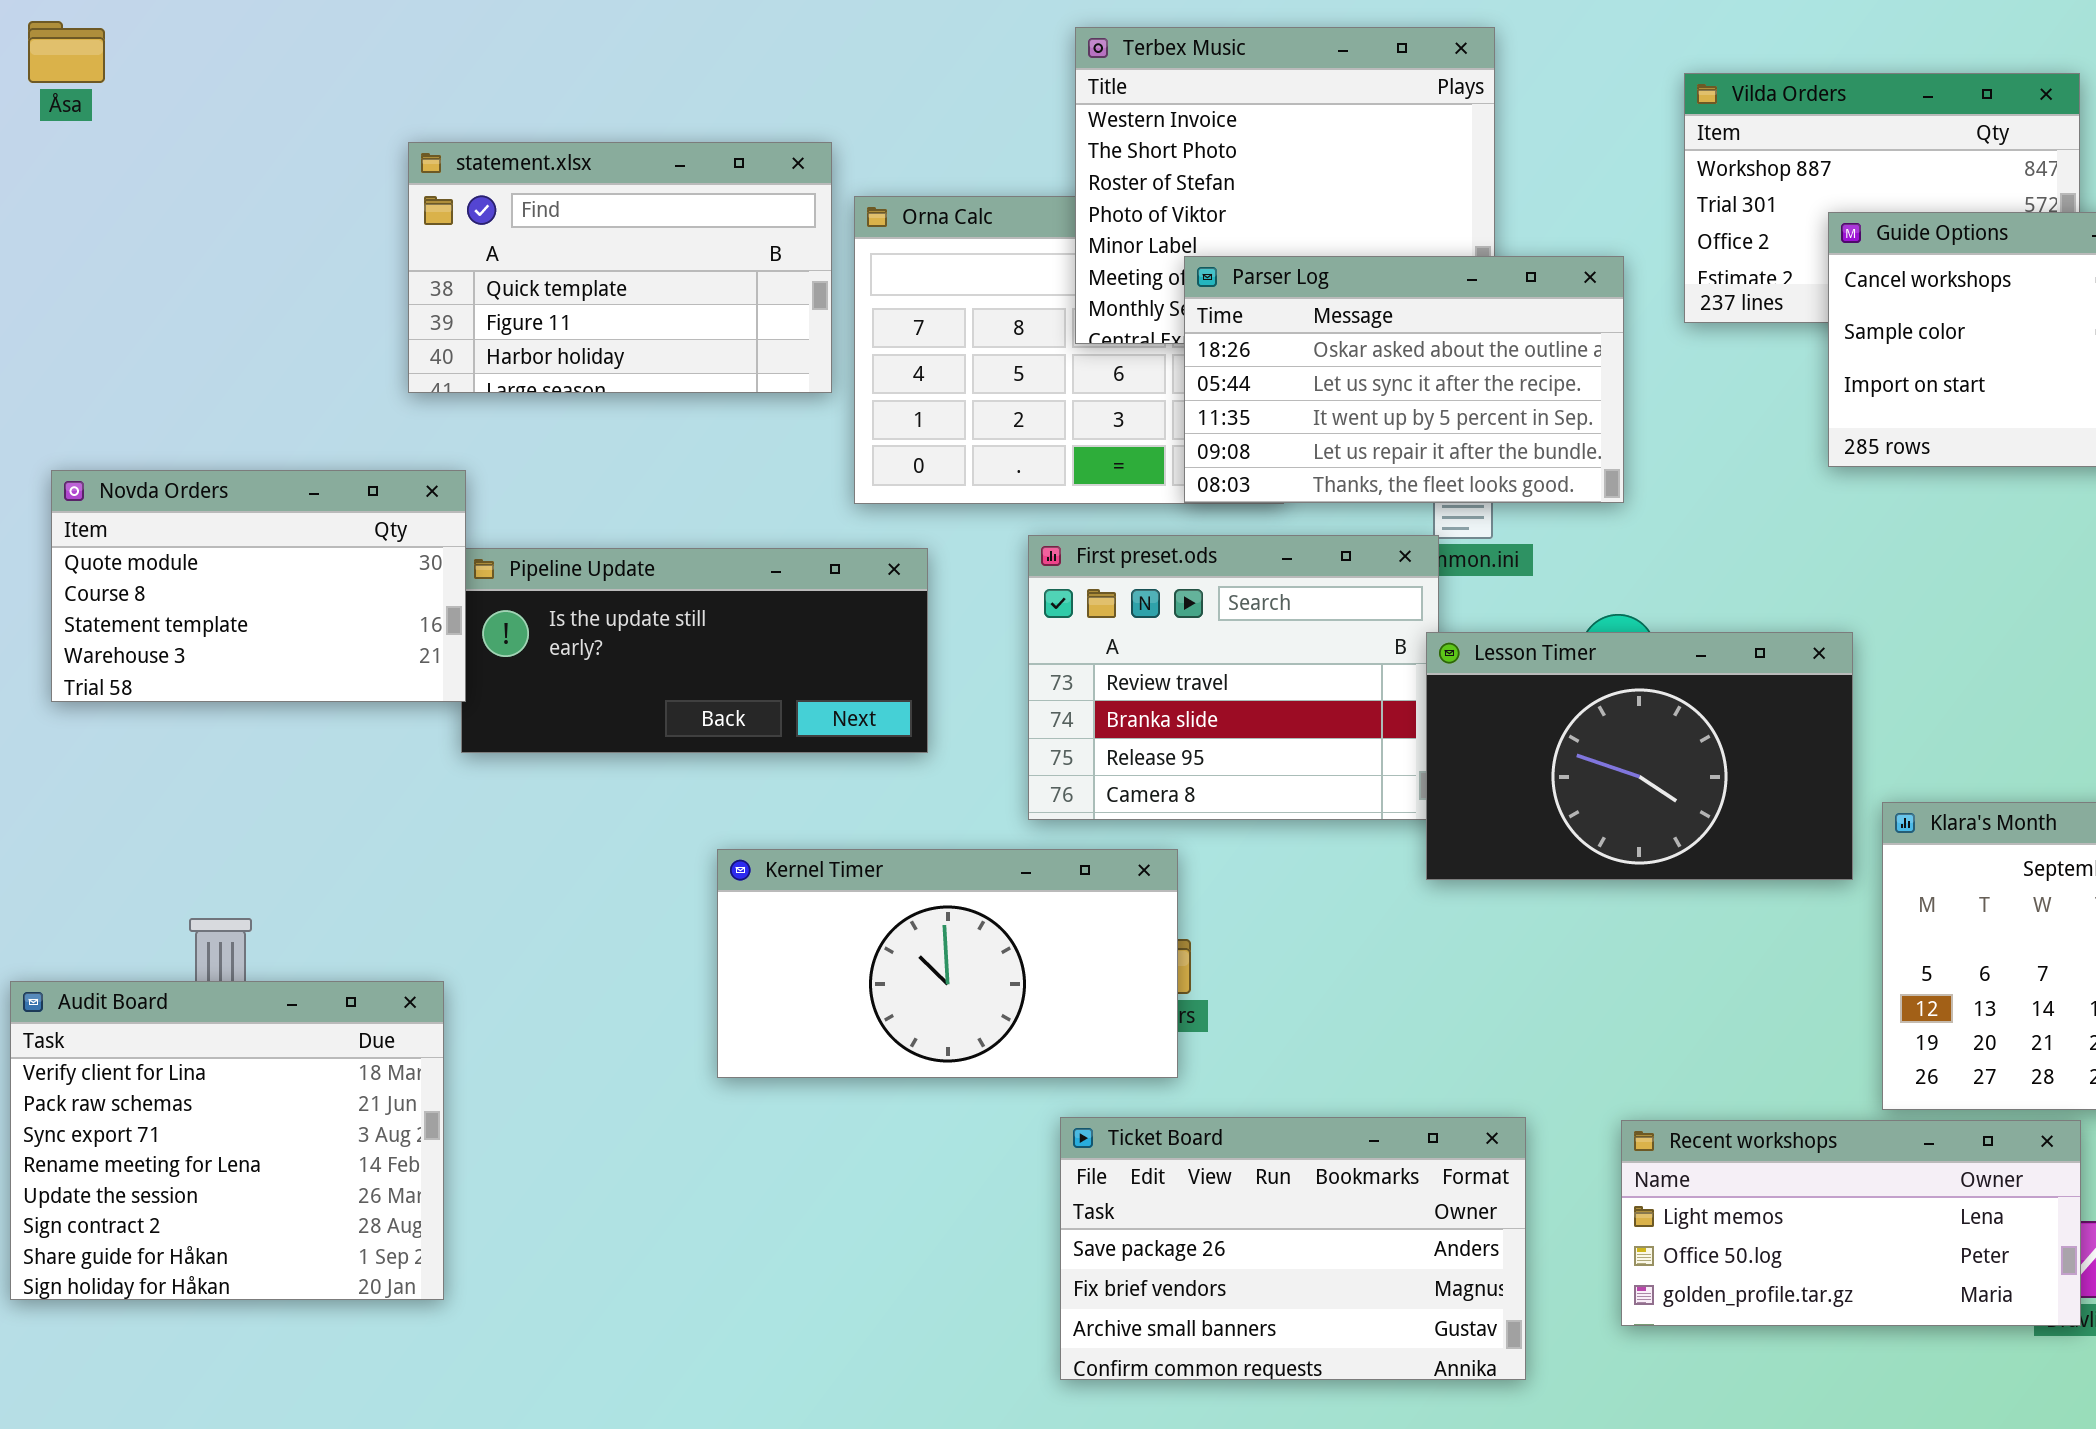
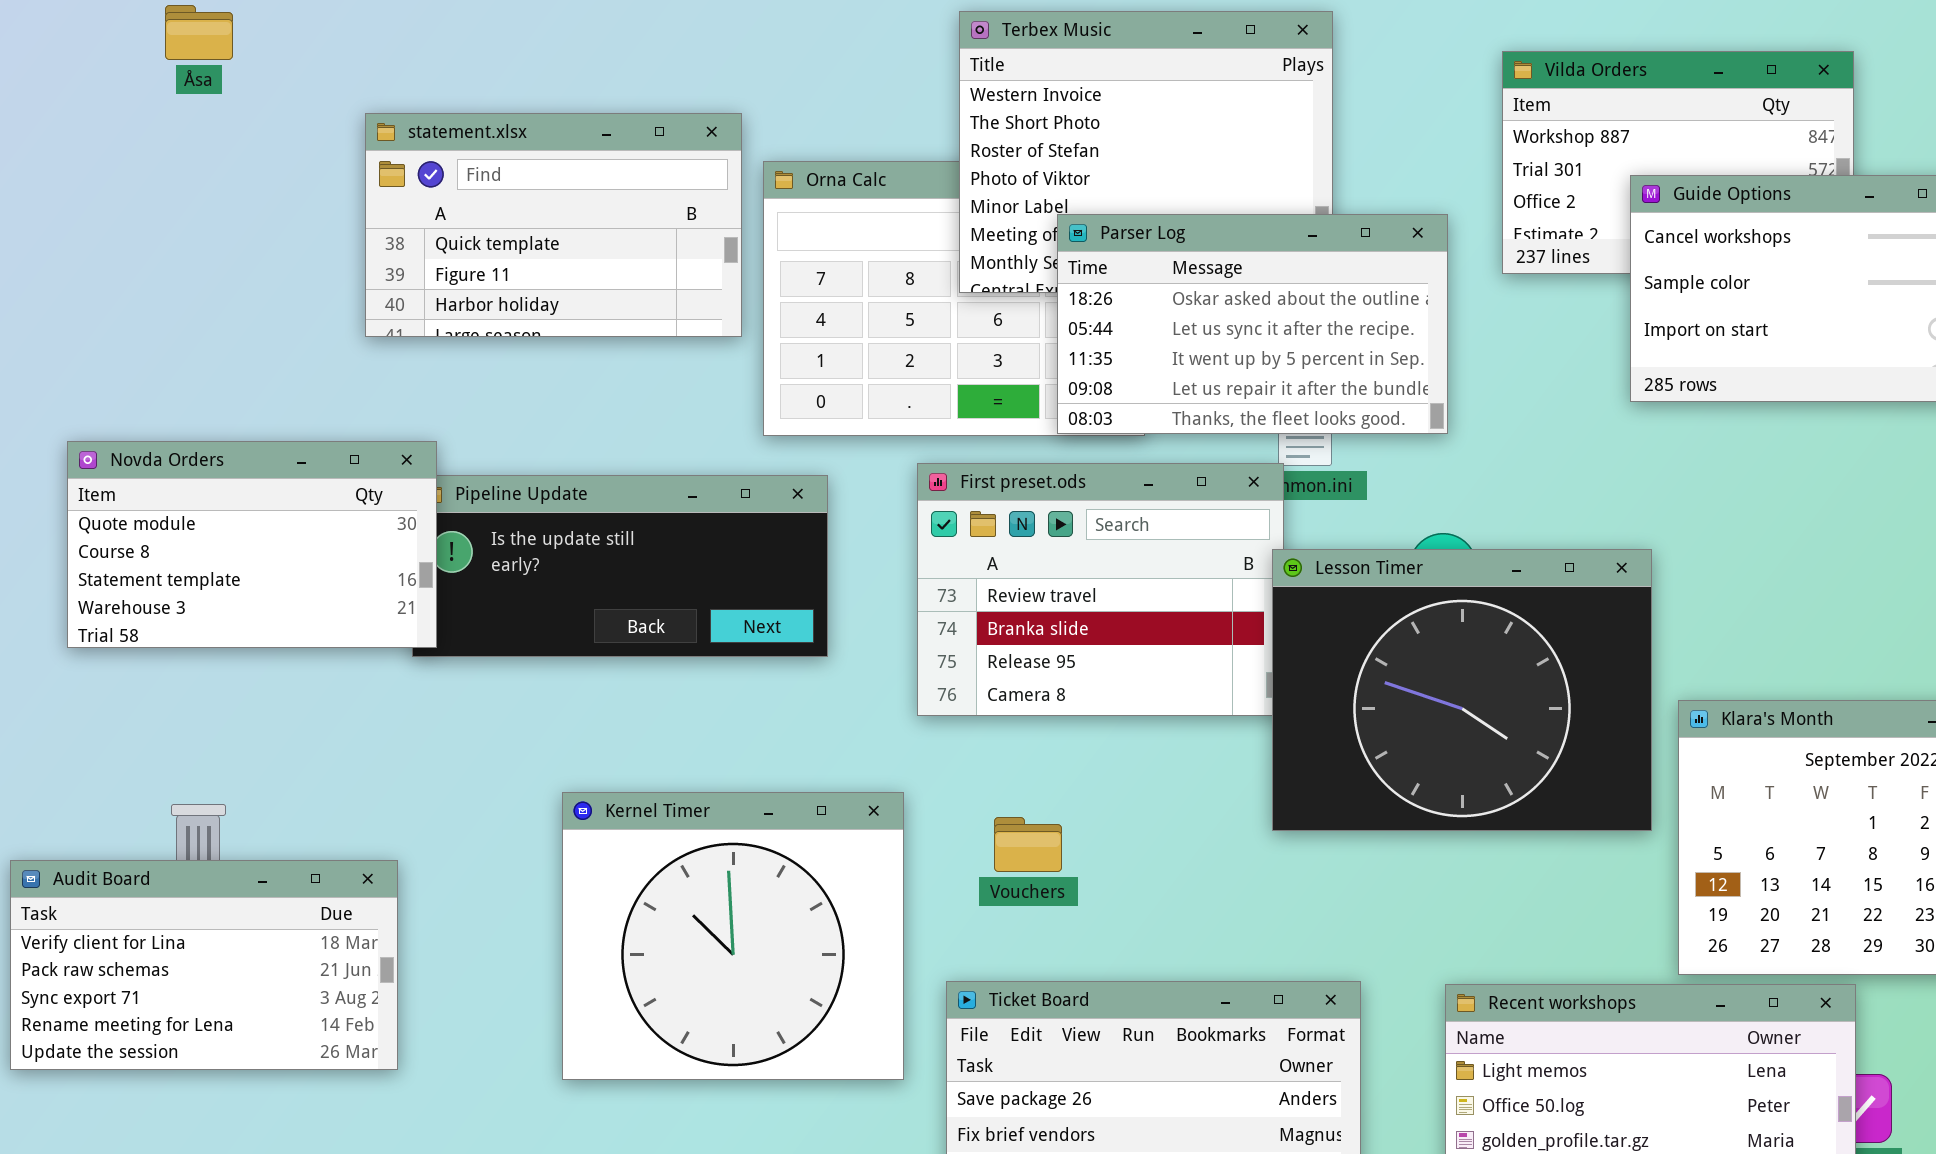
Åsa: [28,21,105,83] -> [165,5,233,60], moved
Novda Orders: [51,470,466,702] -> [67,441,437,648], moved
Lesson Timer: [1426,632,1853,880] -> [1272,549,1652,831], resized
Kernel Timer: [717,849,1178,1078] -> [562,792,904,1080], moved, resized
Audit Board: [10,981,444,1300] -> [10,860,398,1070], resized

